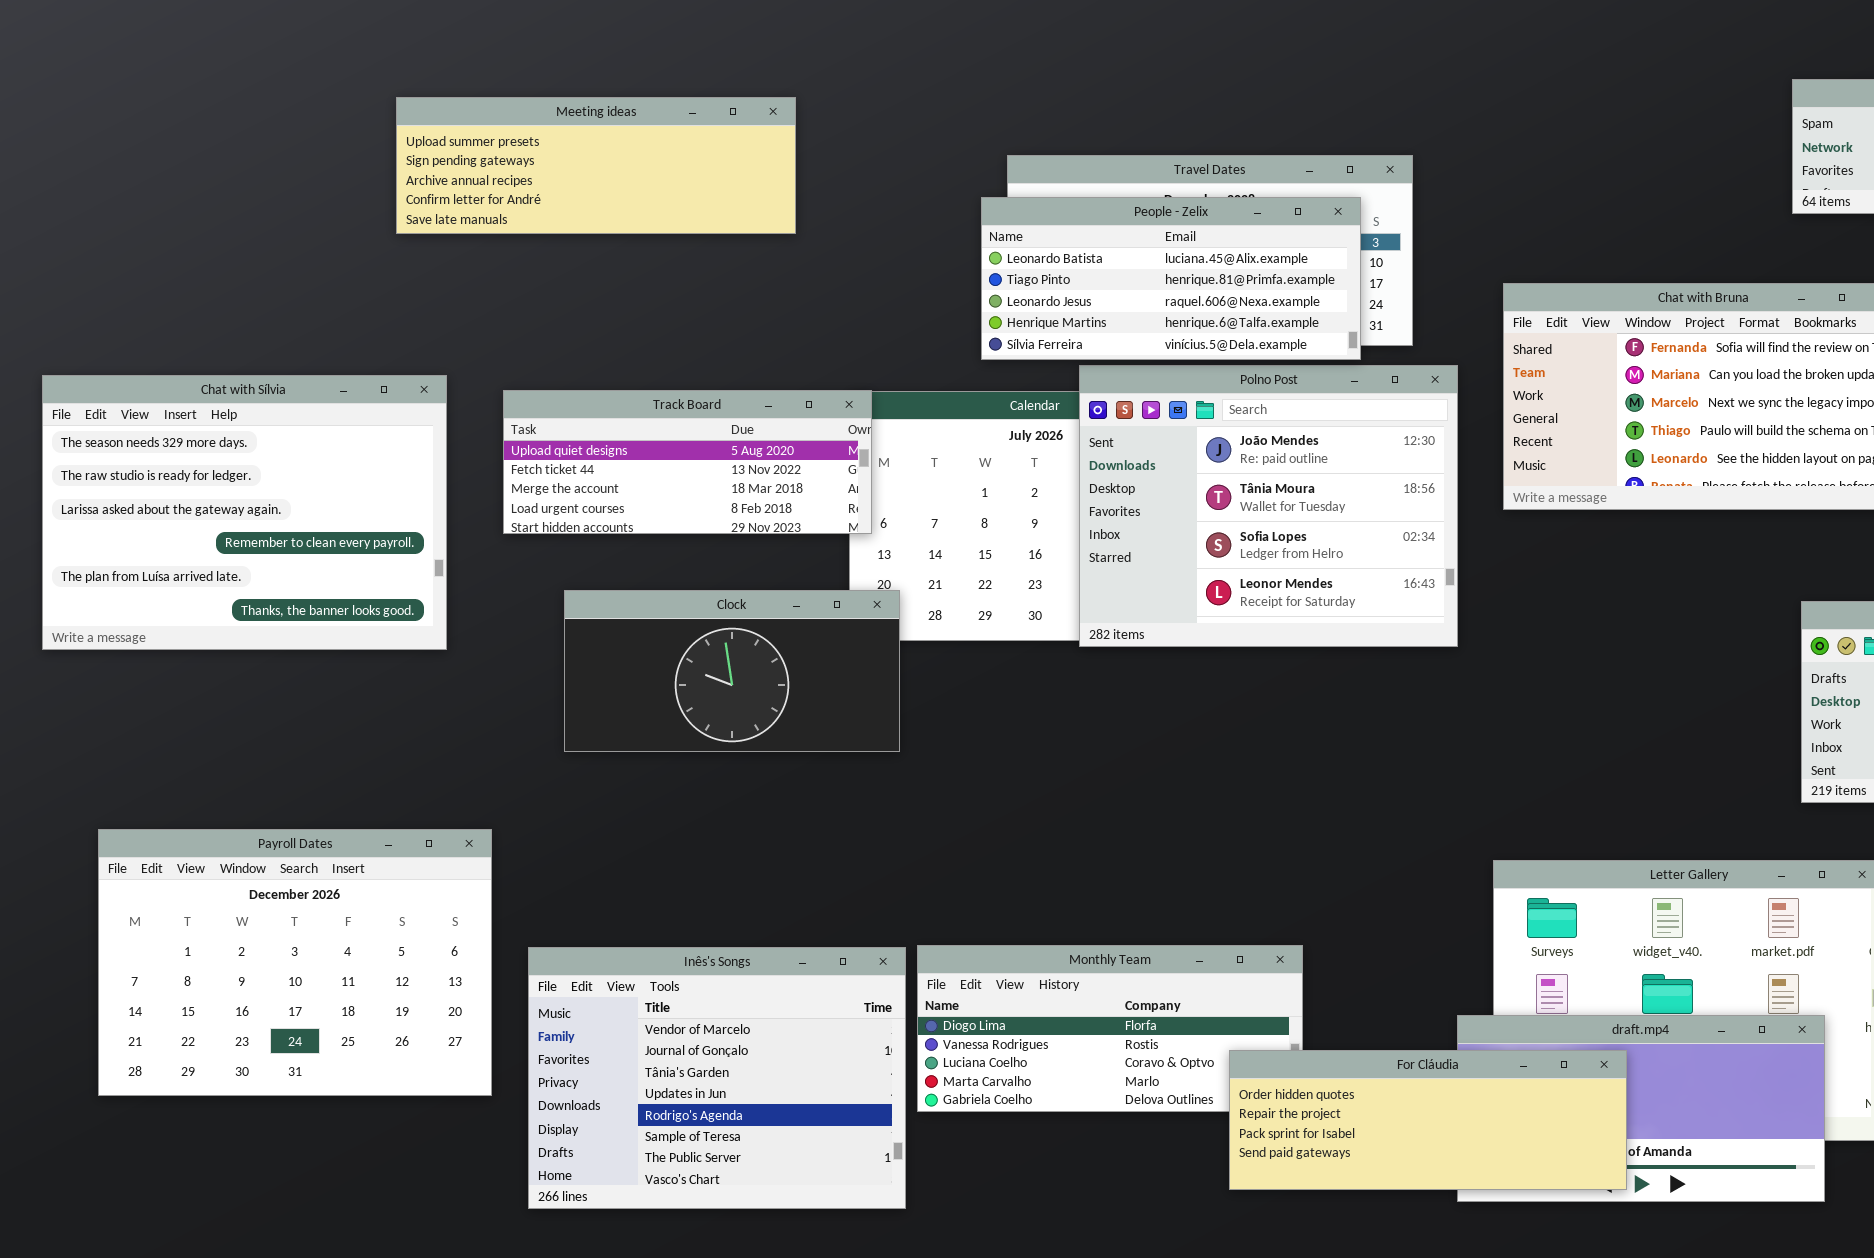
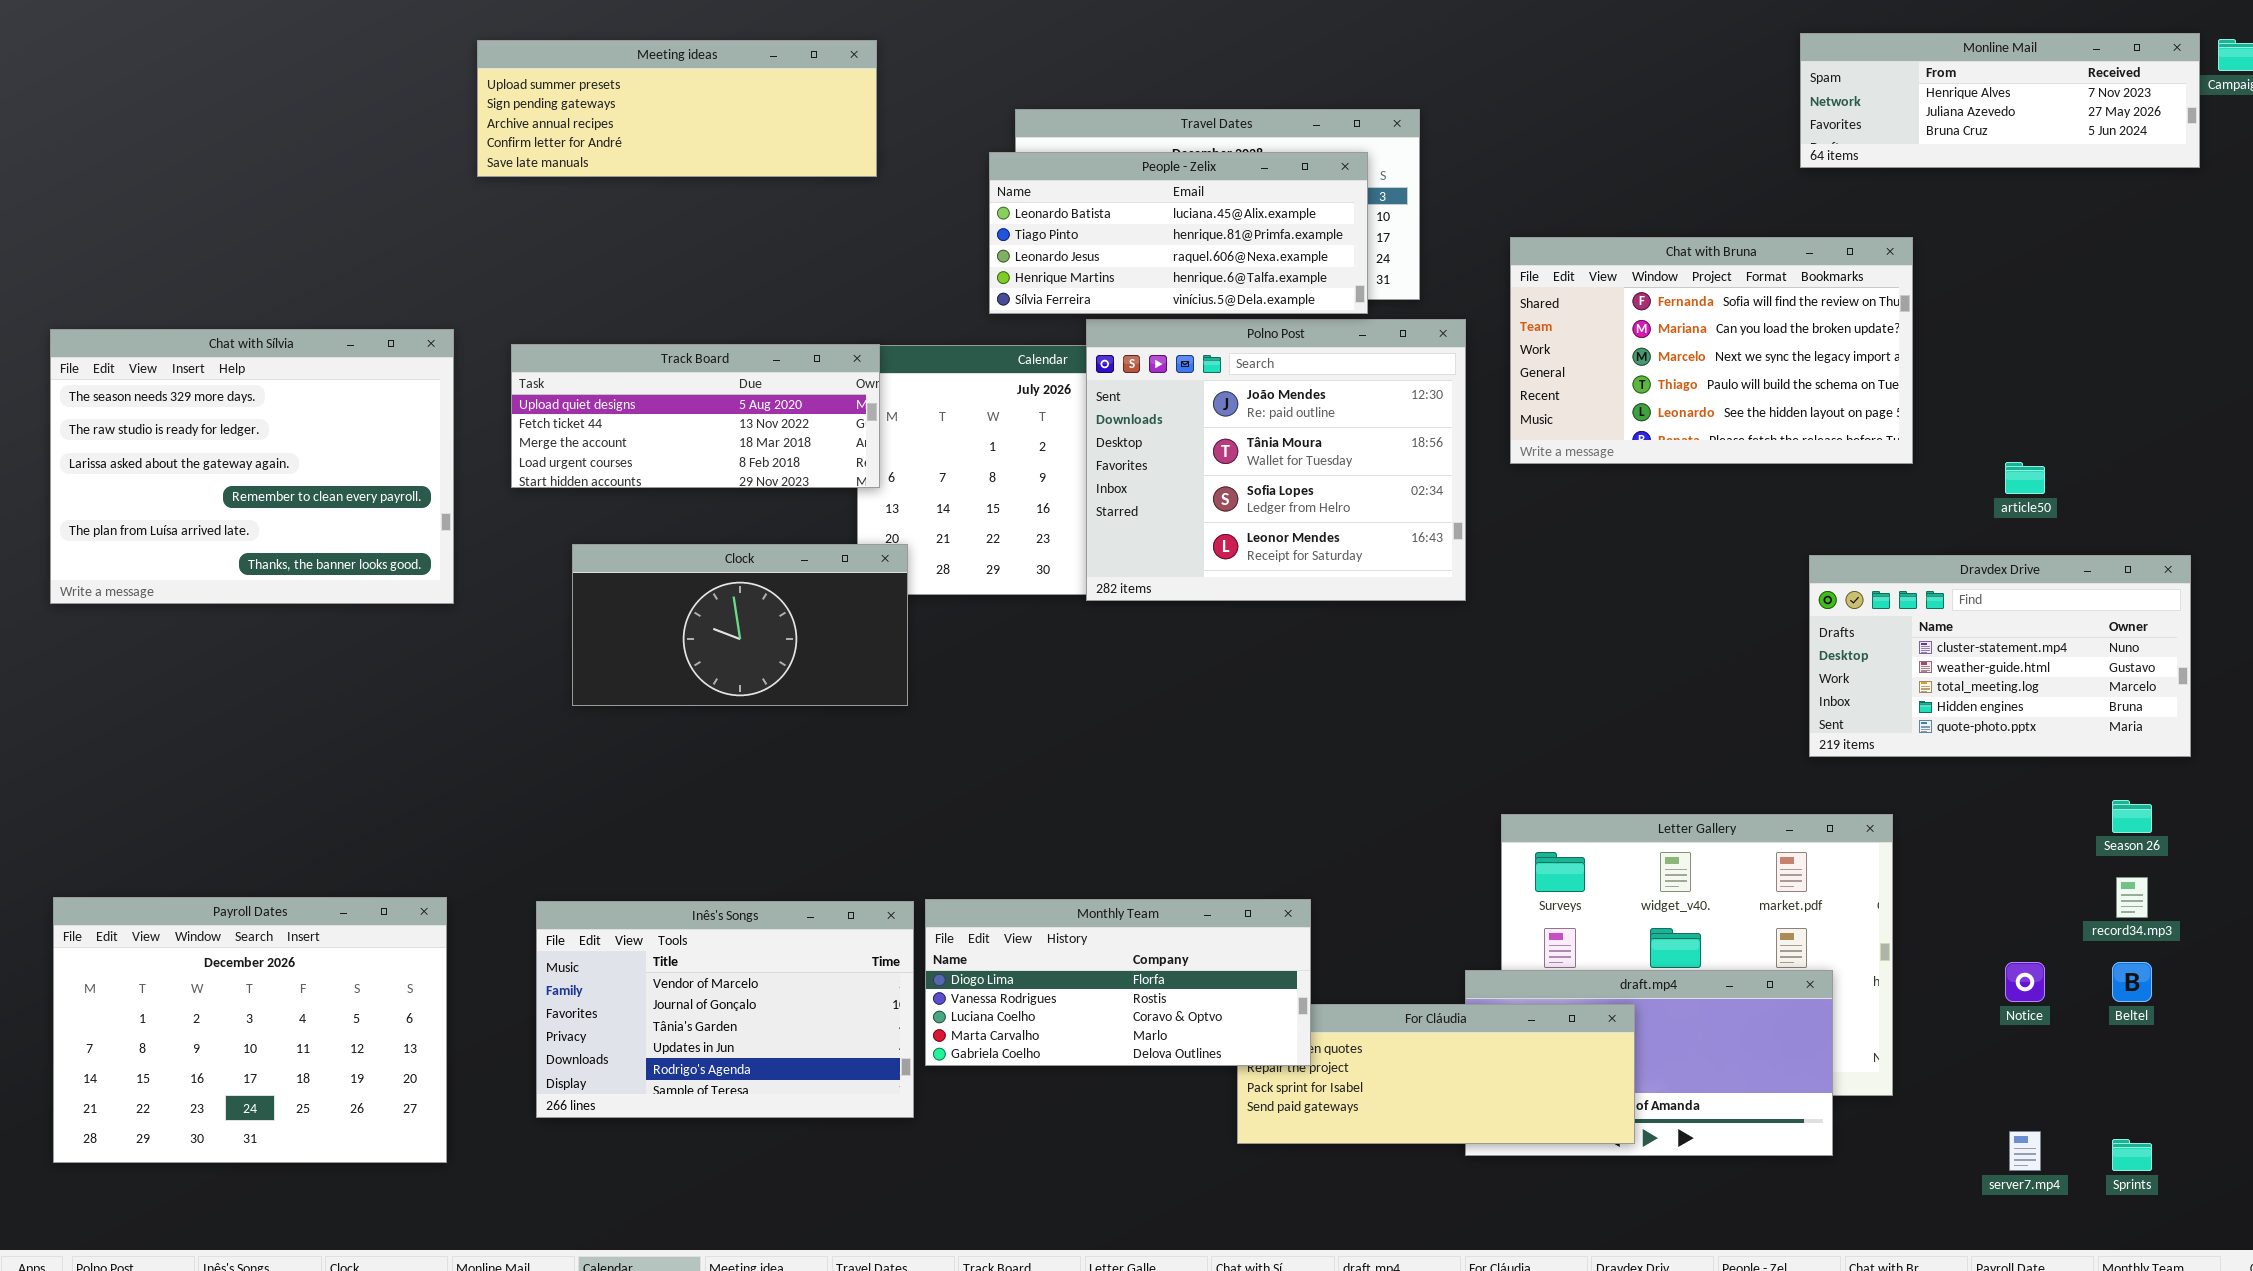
Meeting ideas: [396,97,796,234] -> [477,40,877,177], moved
Payroll Dates: [98,829,492,1096] -> [53,897,447,1163], moved
Monthly Team: [917,945,1303,1112] -> [925,899,1311,1066], raised
Inês's Songs: [528,947,906,1209] -> [536,901,914,1118], resized

